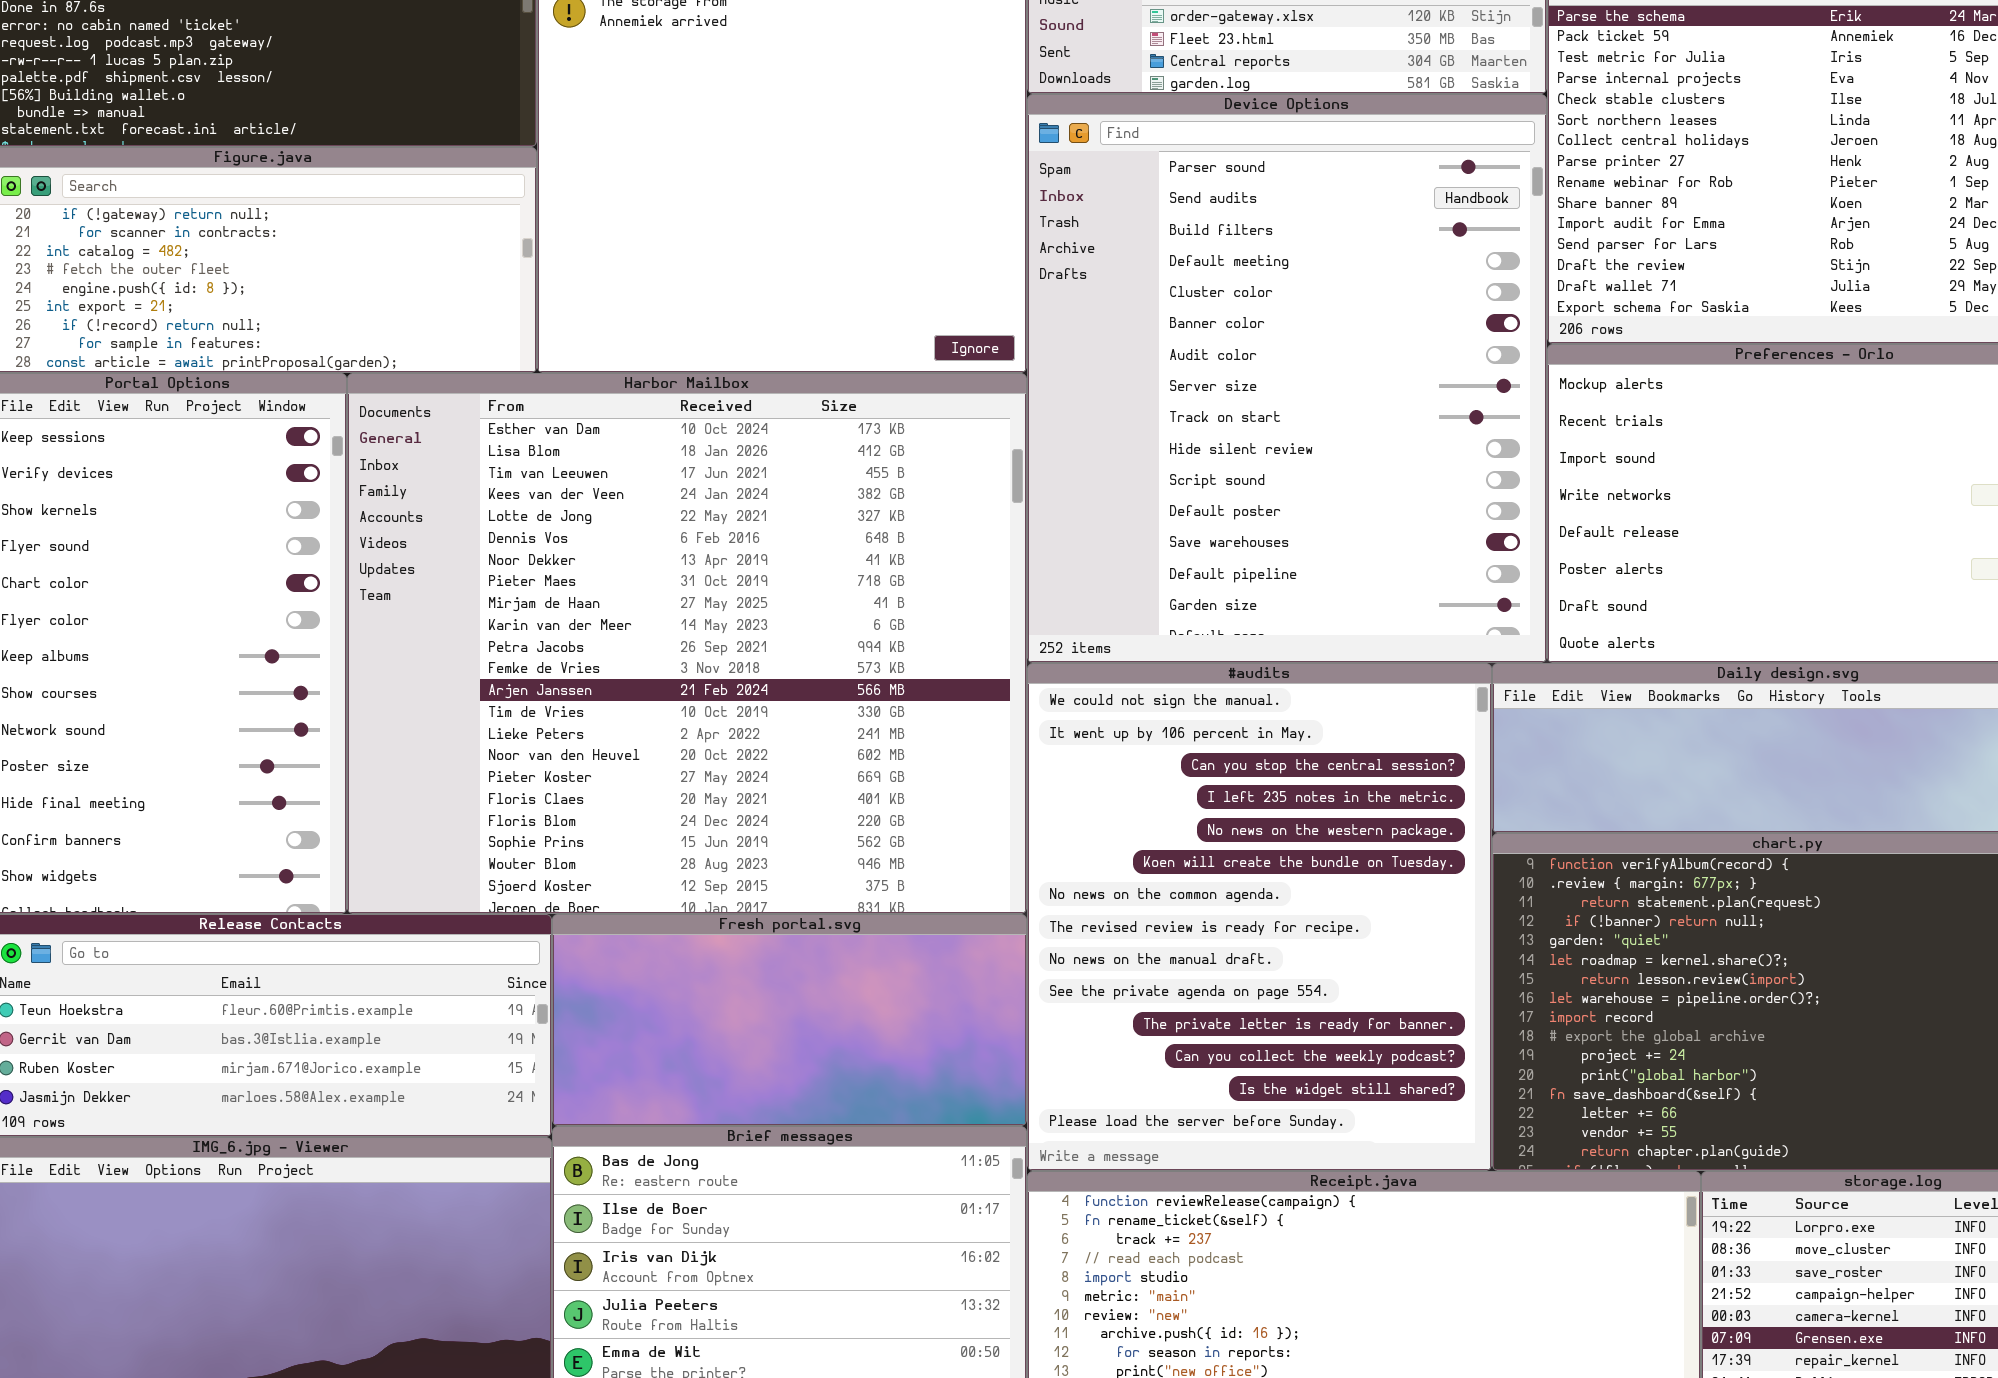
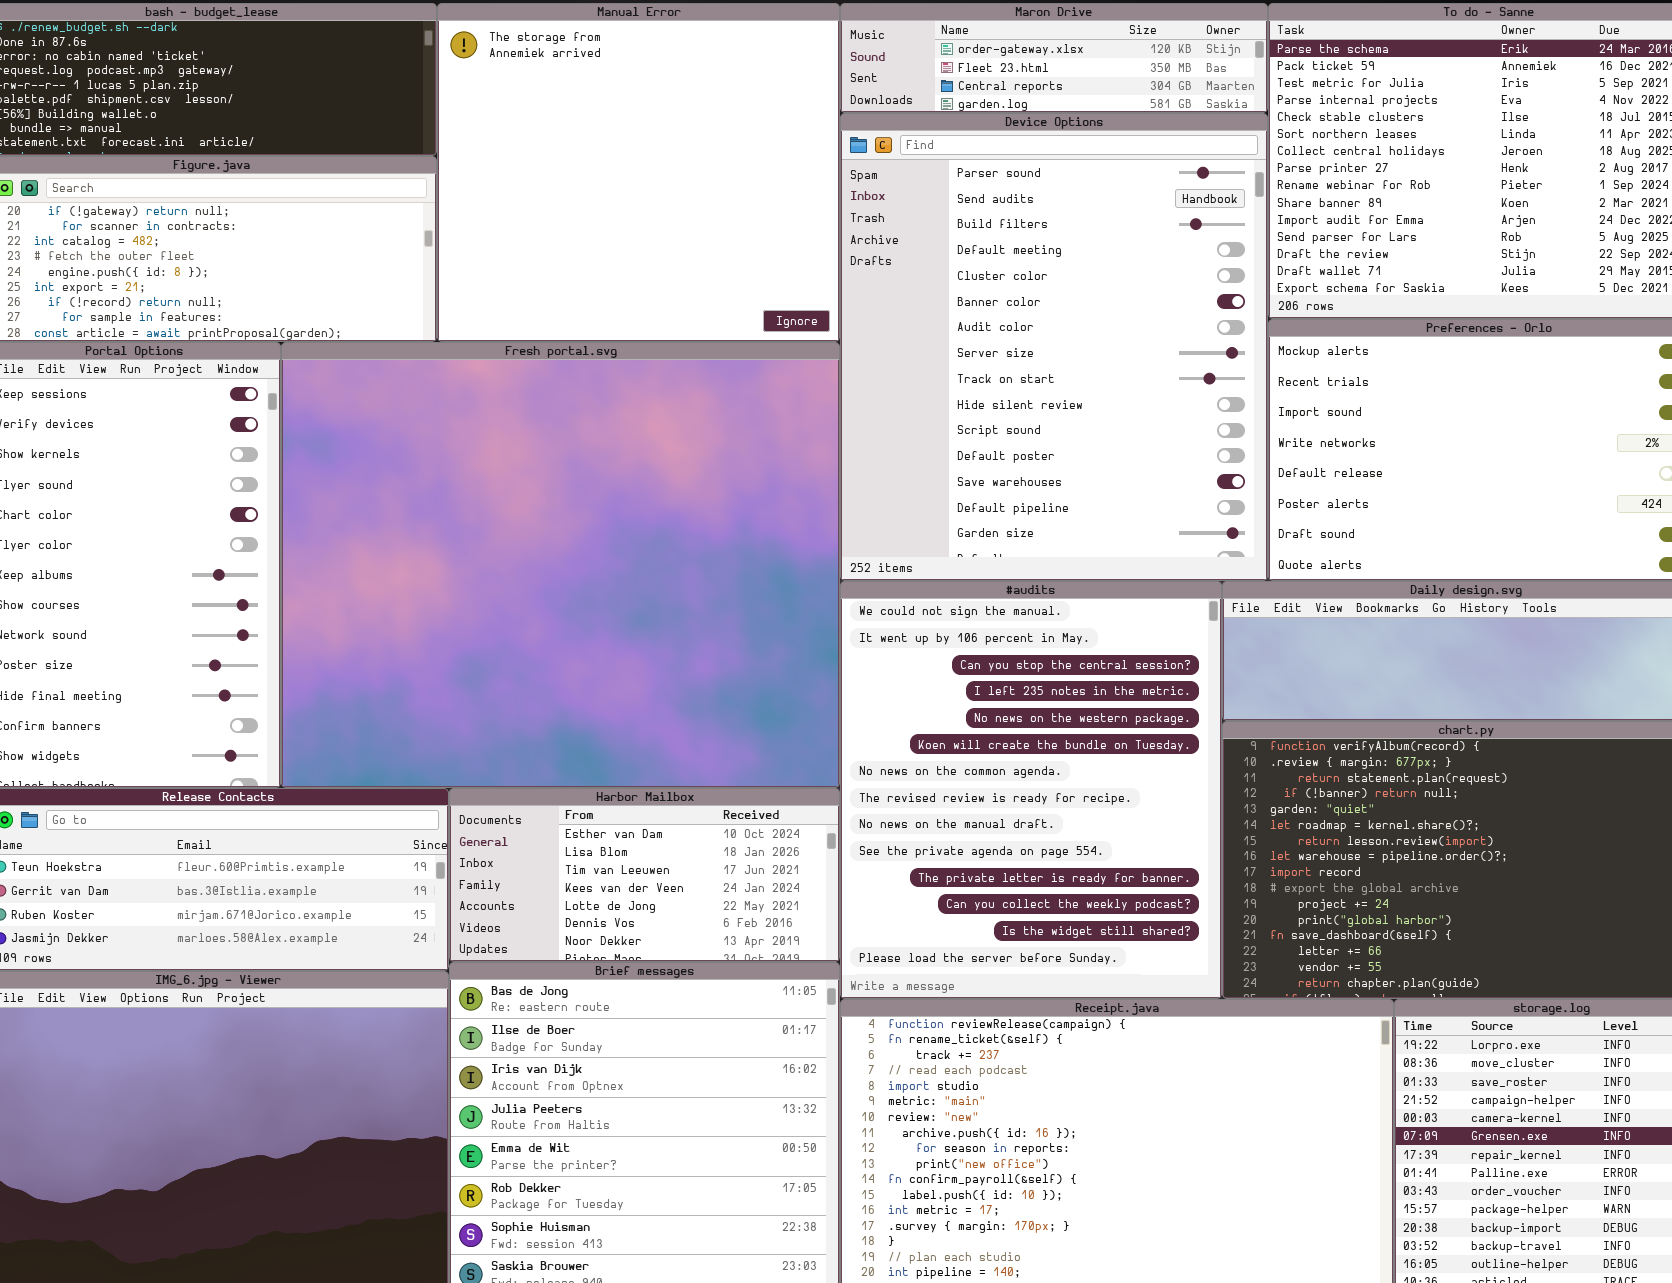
Harbor Mailbox: [347,373,1027,914] -> [449,788,840,962], moved, resized
Fresh portal.svg: [552,914,1027,1126] -> [281,342,840,788], moved, resized

